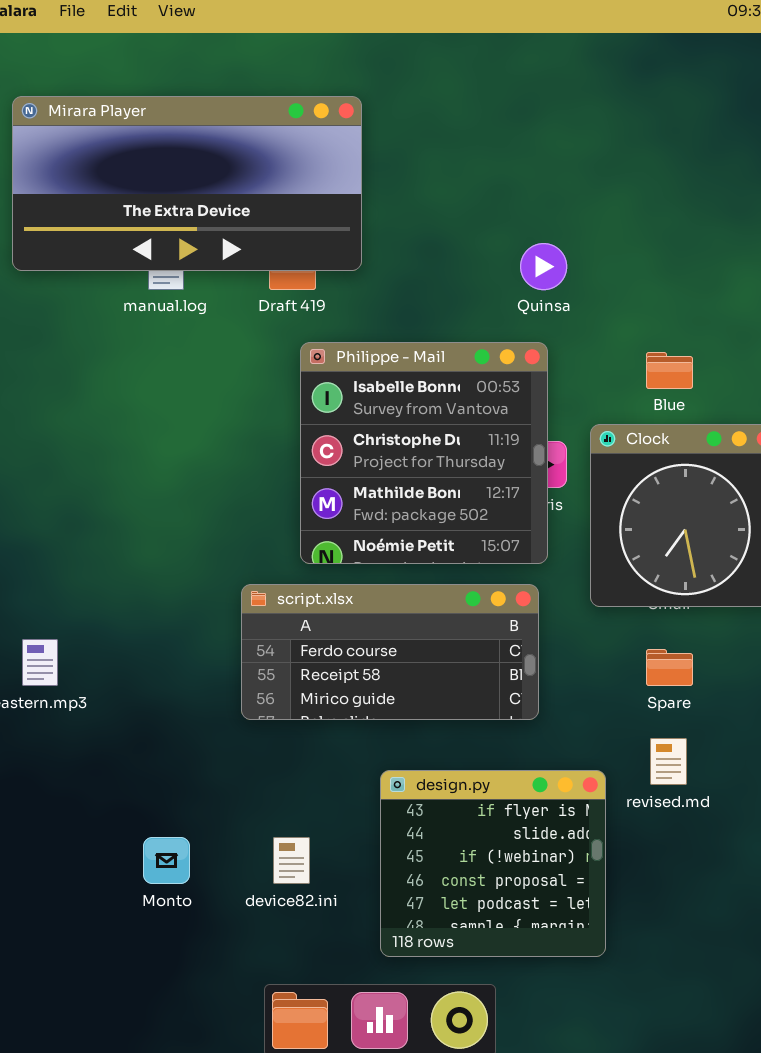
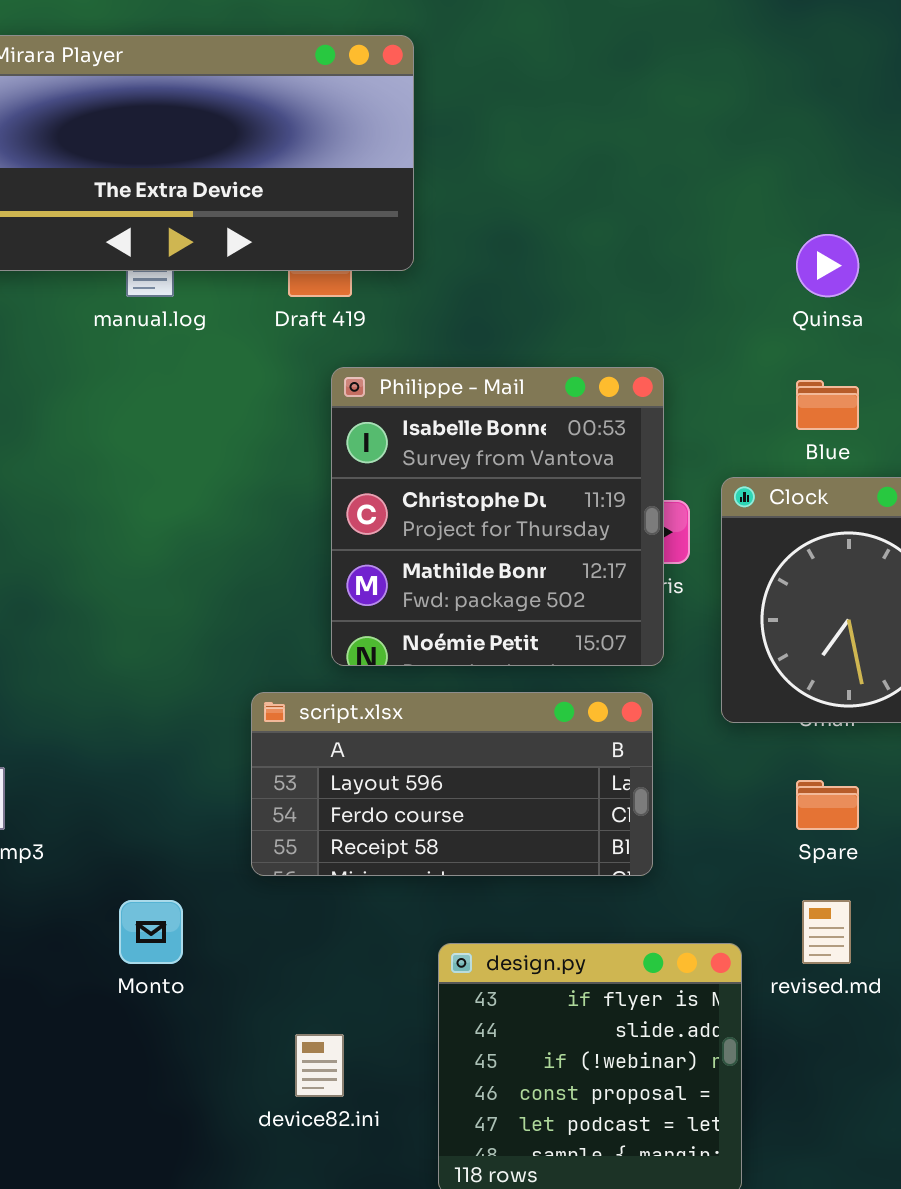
Quinsa: [520,243,567,290] -> [796,234,859,297], moved
script.xlsx: [241,584,539,720] -> [251,692,653,876], scrolled up 1 row
Monto: [143,837,190,884] -> [119,900,183,964], moved

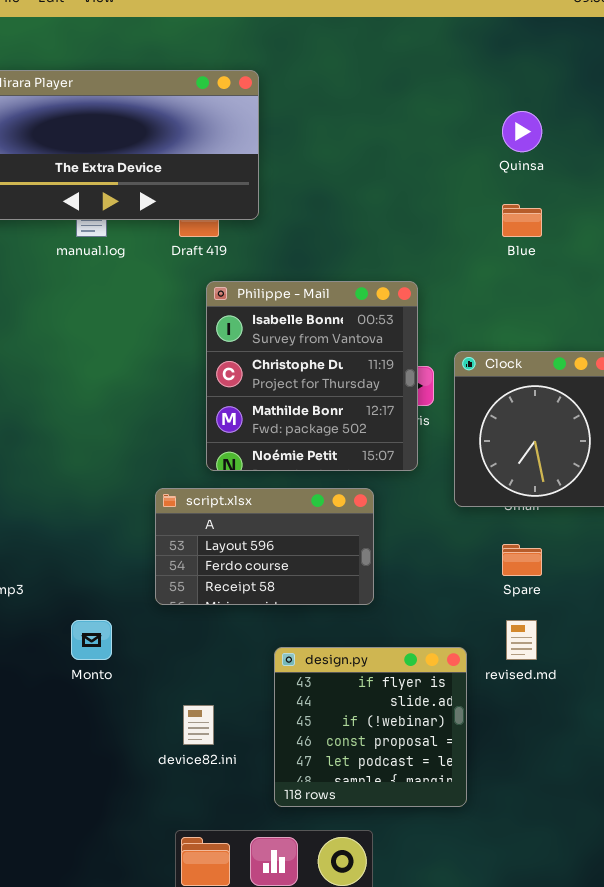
Quinsa: [796,234,859,297] -> [502,111,542,152], moved
Blue: [796,380,859,430] -> [502,204,542,237], moved
script.xlsx: [251,692,653,876] -> [155,488,374,605], resized

